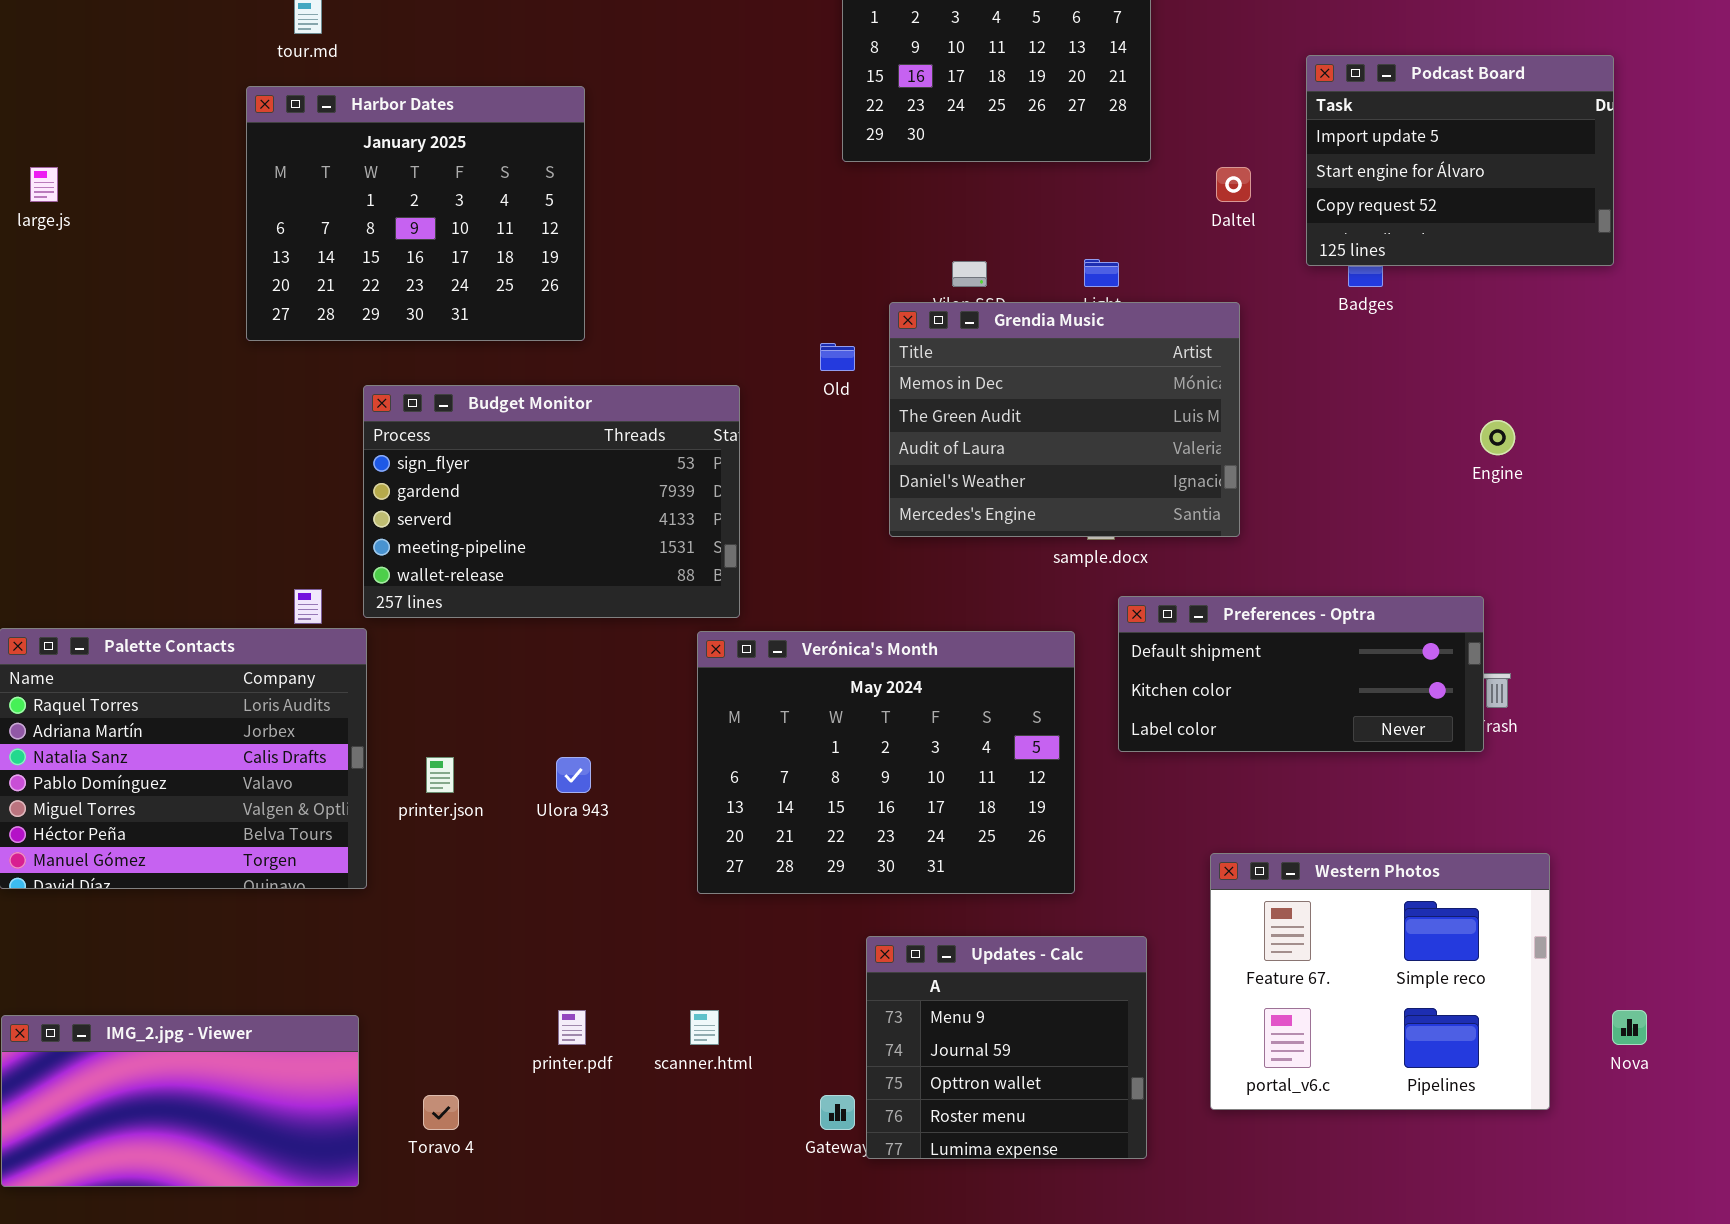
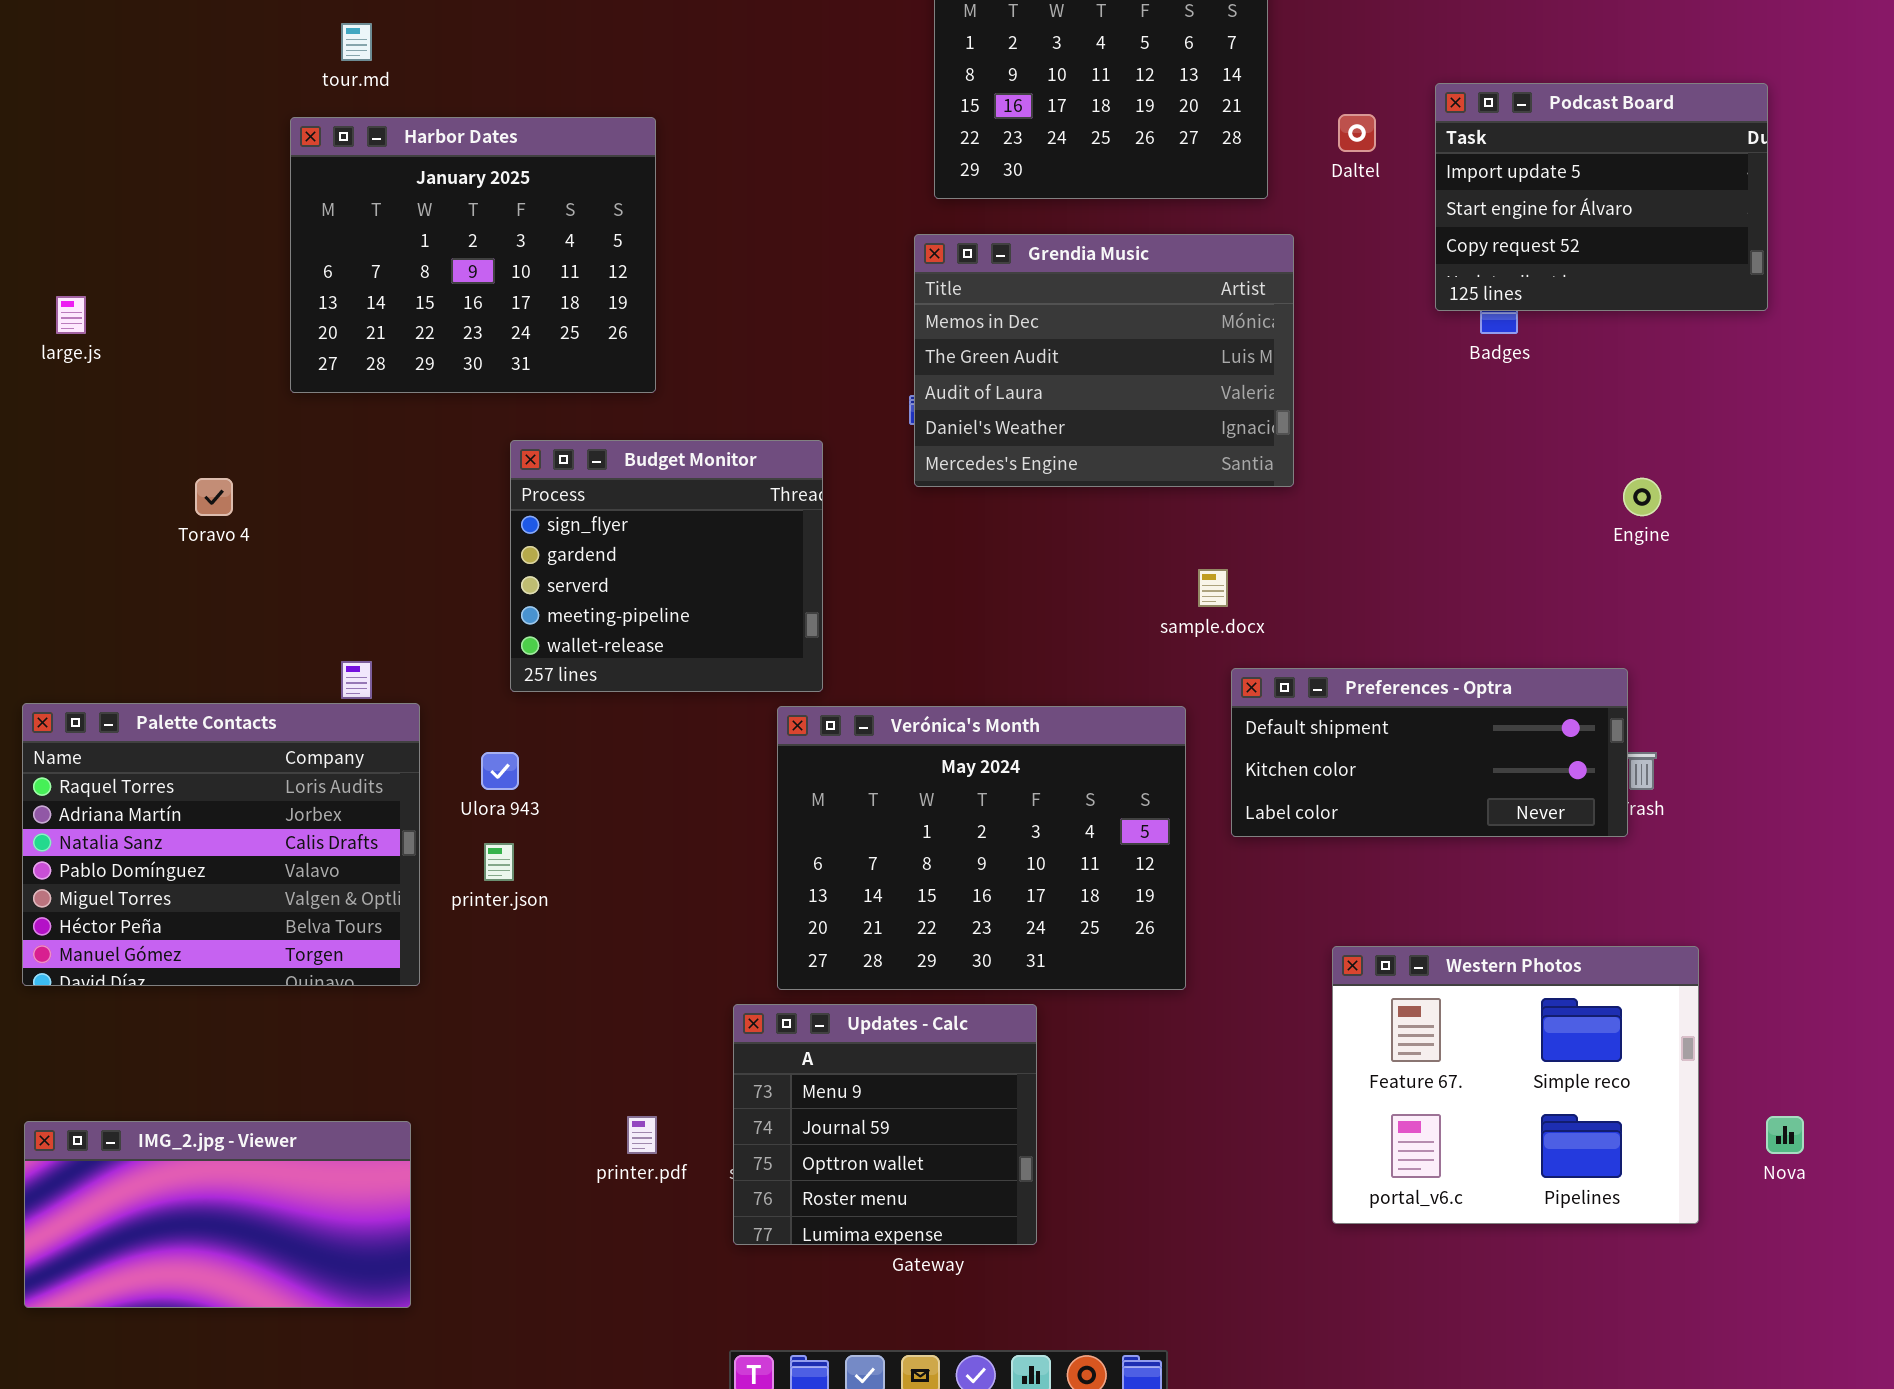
large.js: [30,167,58,202] -> [56,296,86,334], moved
Daltel: [1216,167,1251,202] -> [1338,114,1376,152], moved
Grendia Music: [889,302,1240,537] -> [914,234,1294,487], moved
Budget Monitor: [363,385,740,618] -> [510,440,823,692], resized
Ulora 943: [556,757,591,793] -> [481,752,519,790], moved
Updates - Calc: [866,936,1147,1159] -> [733,1004,1037,1245], moved
Toravo 4: [423,1095,459,1130] -> [195,478,233,516], moved

